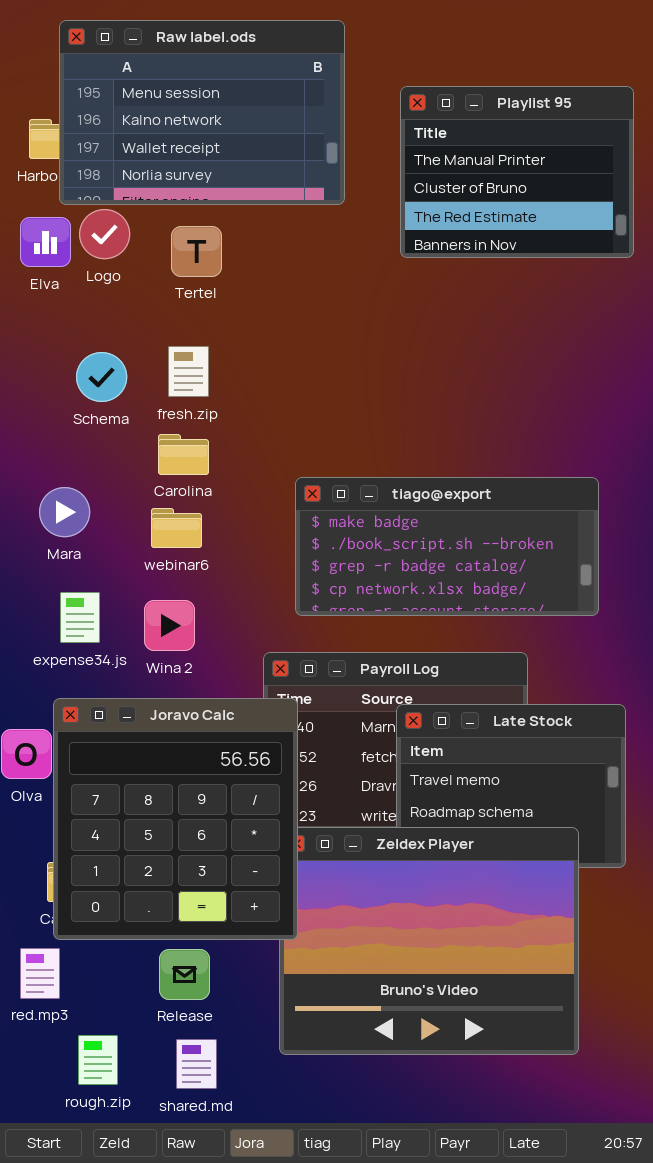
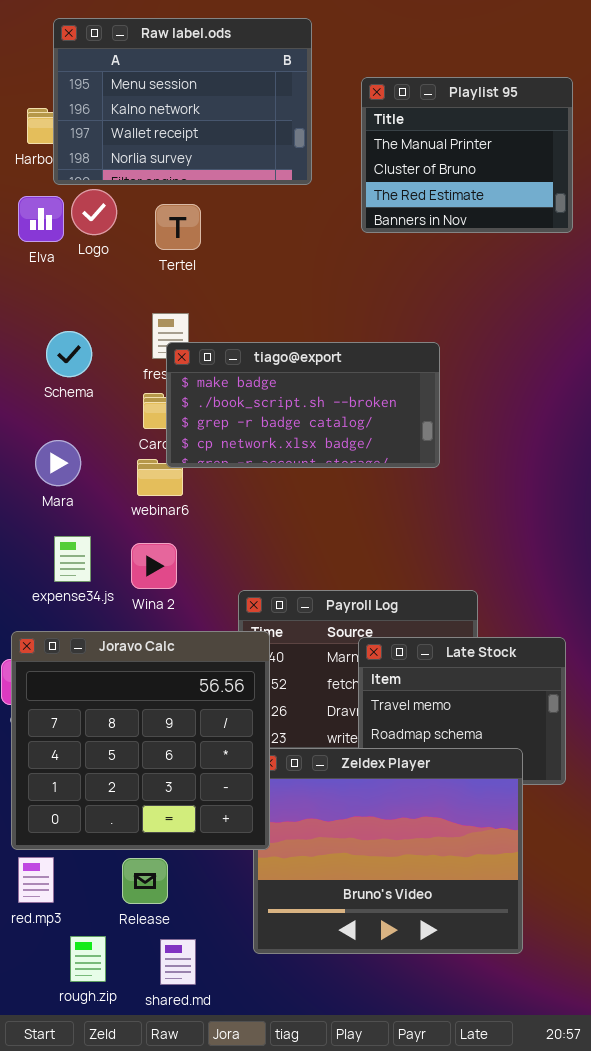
Schema: [76,352,127,402] -> [46,331,92,377], moved
tiago@export: [295,477,599,616] -> [166,342,440,468], moved
Joravo Calc: [53,698,298,940] -> [11,631,270,850], resized
Release: [159,949,210,1000] -> [122,858,168,904], moved

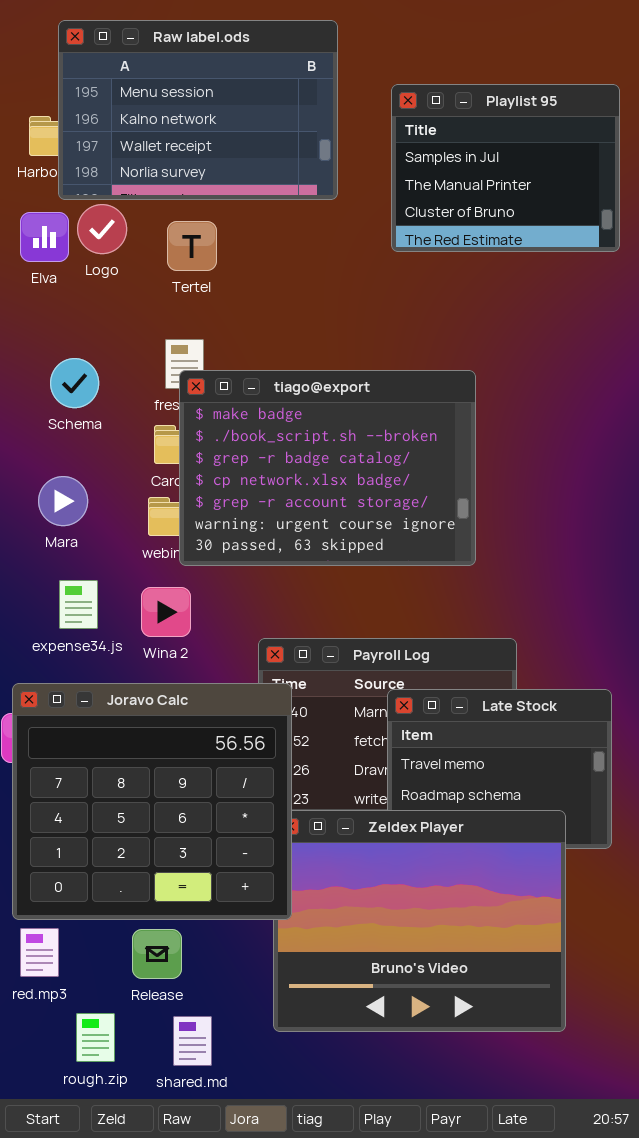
Playlist 95: [361,77,573,233] -> [391,84,620,252], scrolled up 1 row
tiago@export: [166,342,440,468] -> [179,370,476,566], resized

